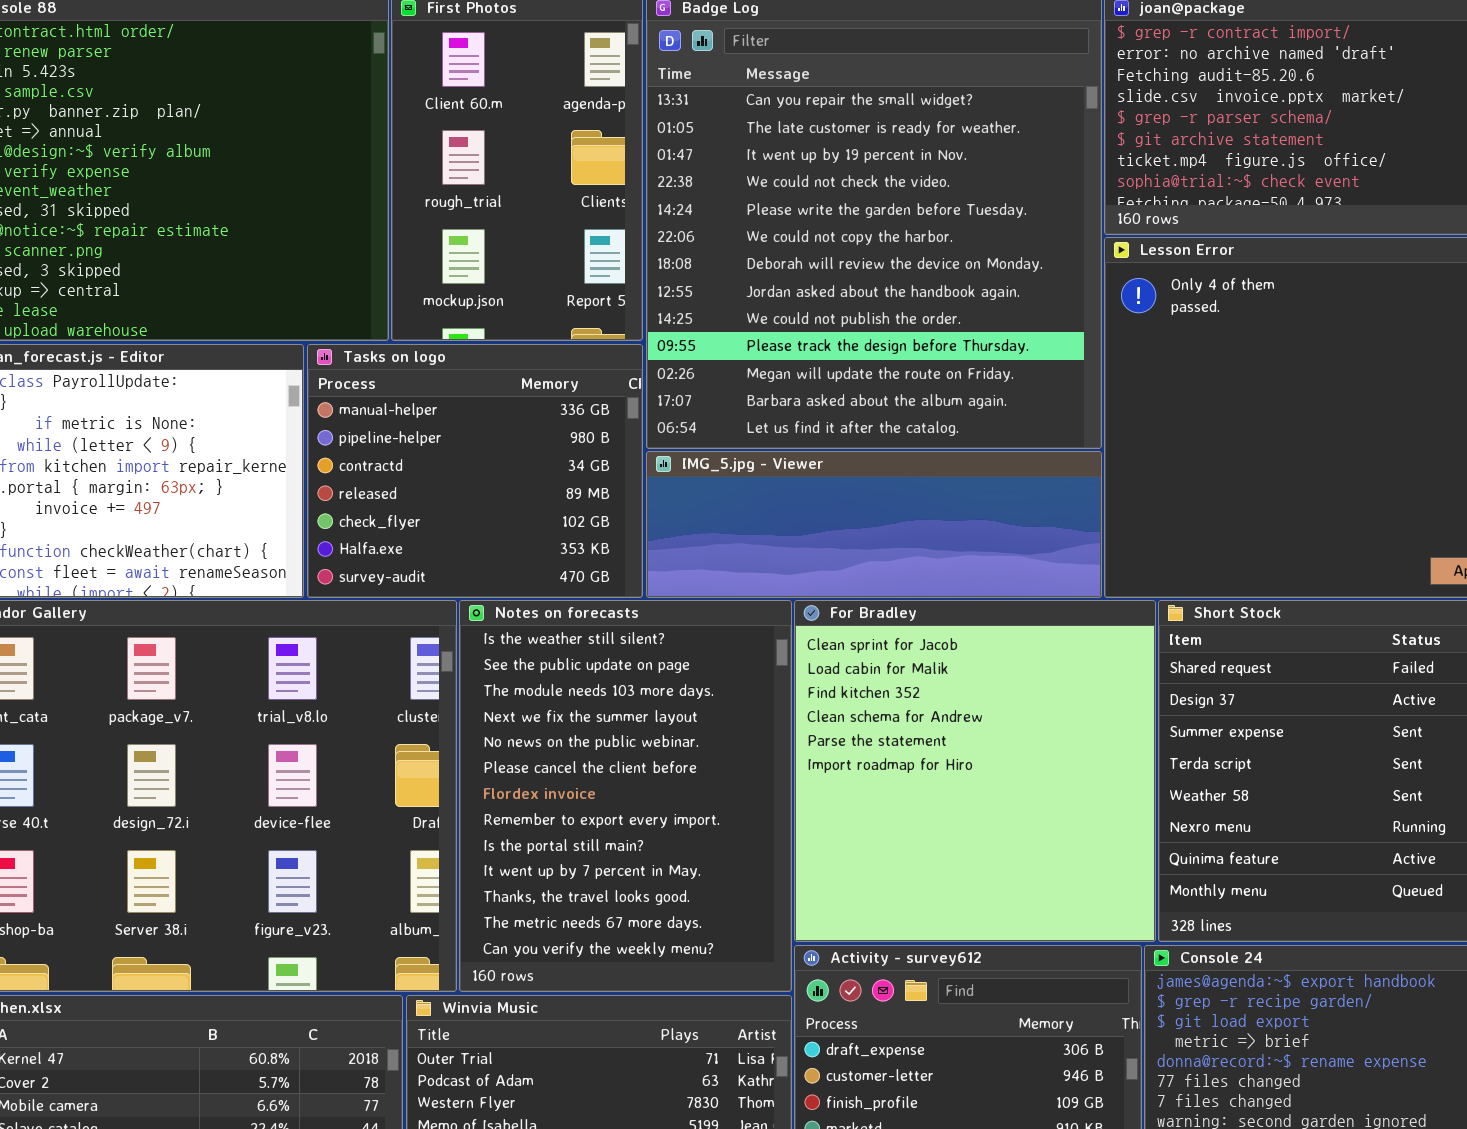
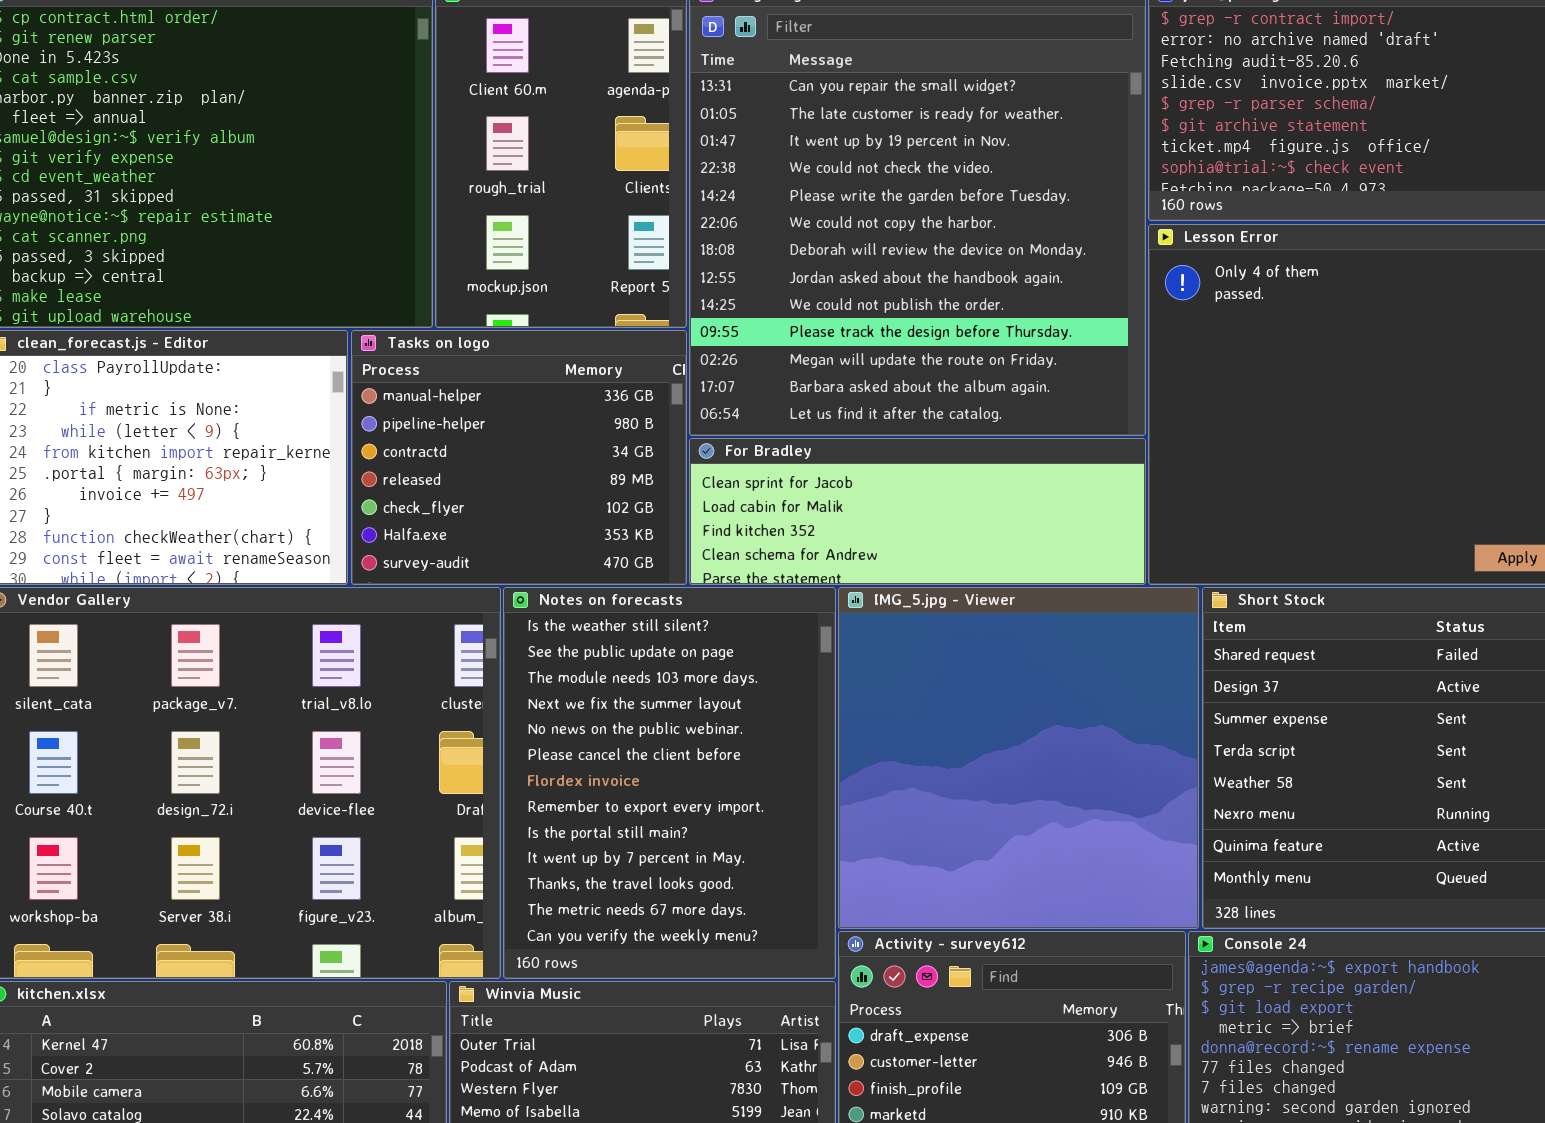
IMG_5.jpg - Viewer: [646,451,1102,598] -> [838,587,1199,929], moved, resized
For Bradley: [794,600,1156,942] -> [689,438,1146,585], moved, resized

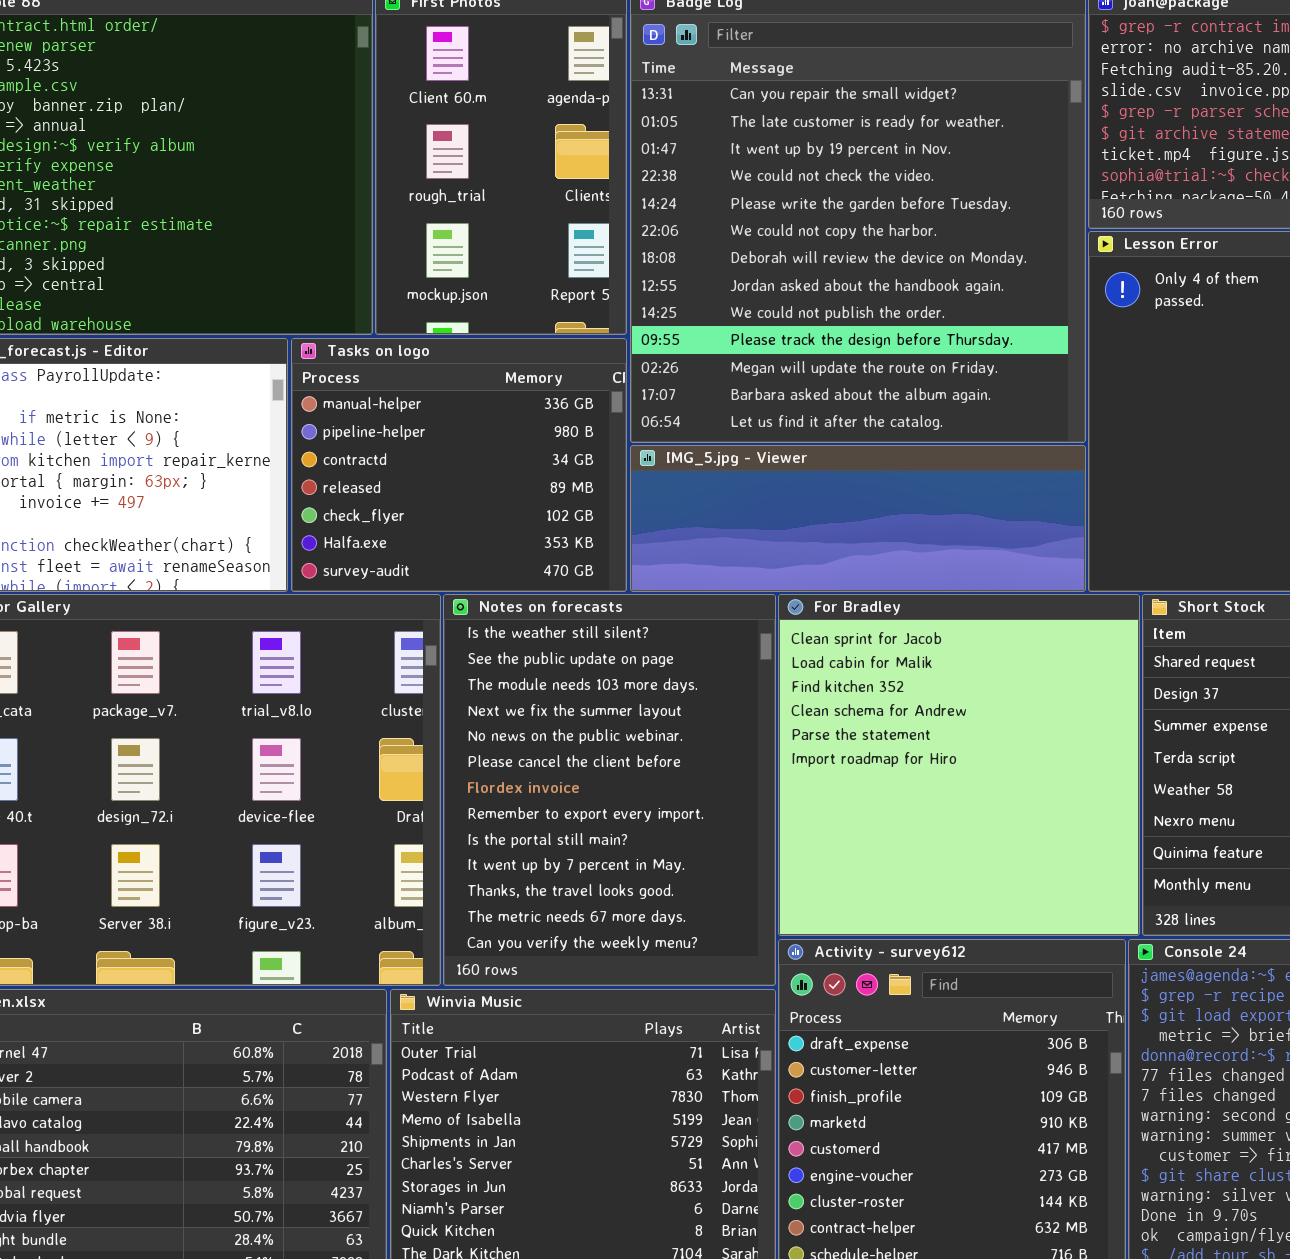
For Bradley: [689,438,1146,585] -> [778,594,1140,936], moved, resized
IMG_5.jpg - Viewer: [838,587,1199,929] -> [630,445,1086,592], moved, resized

